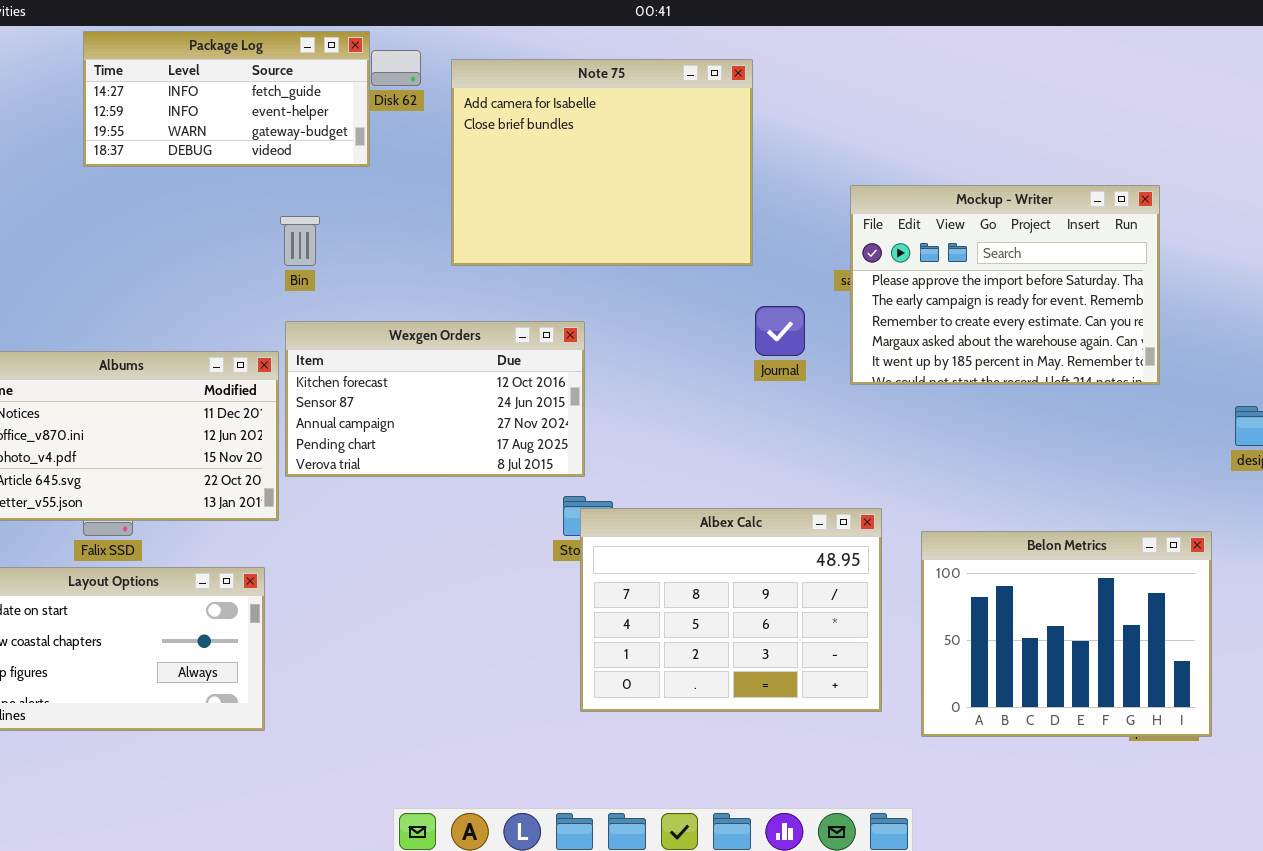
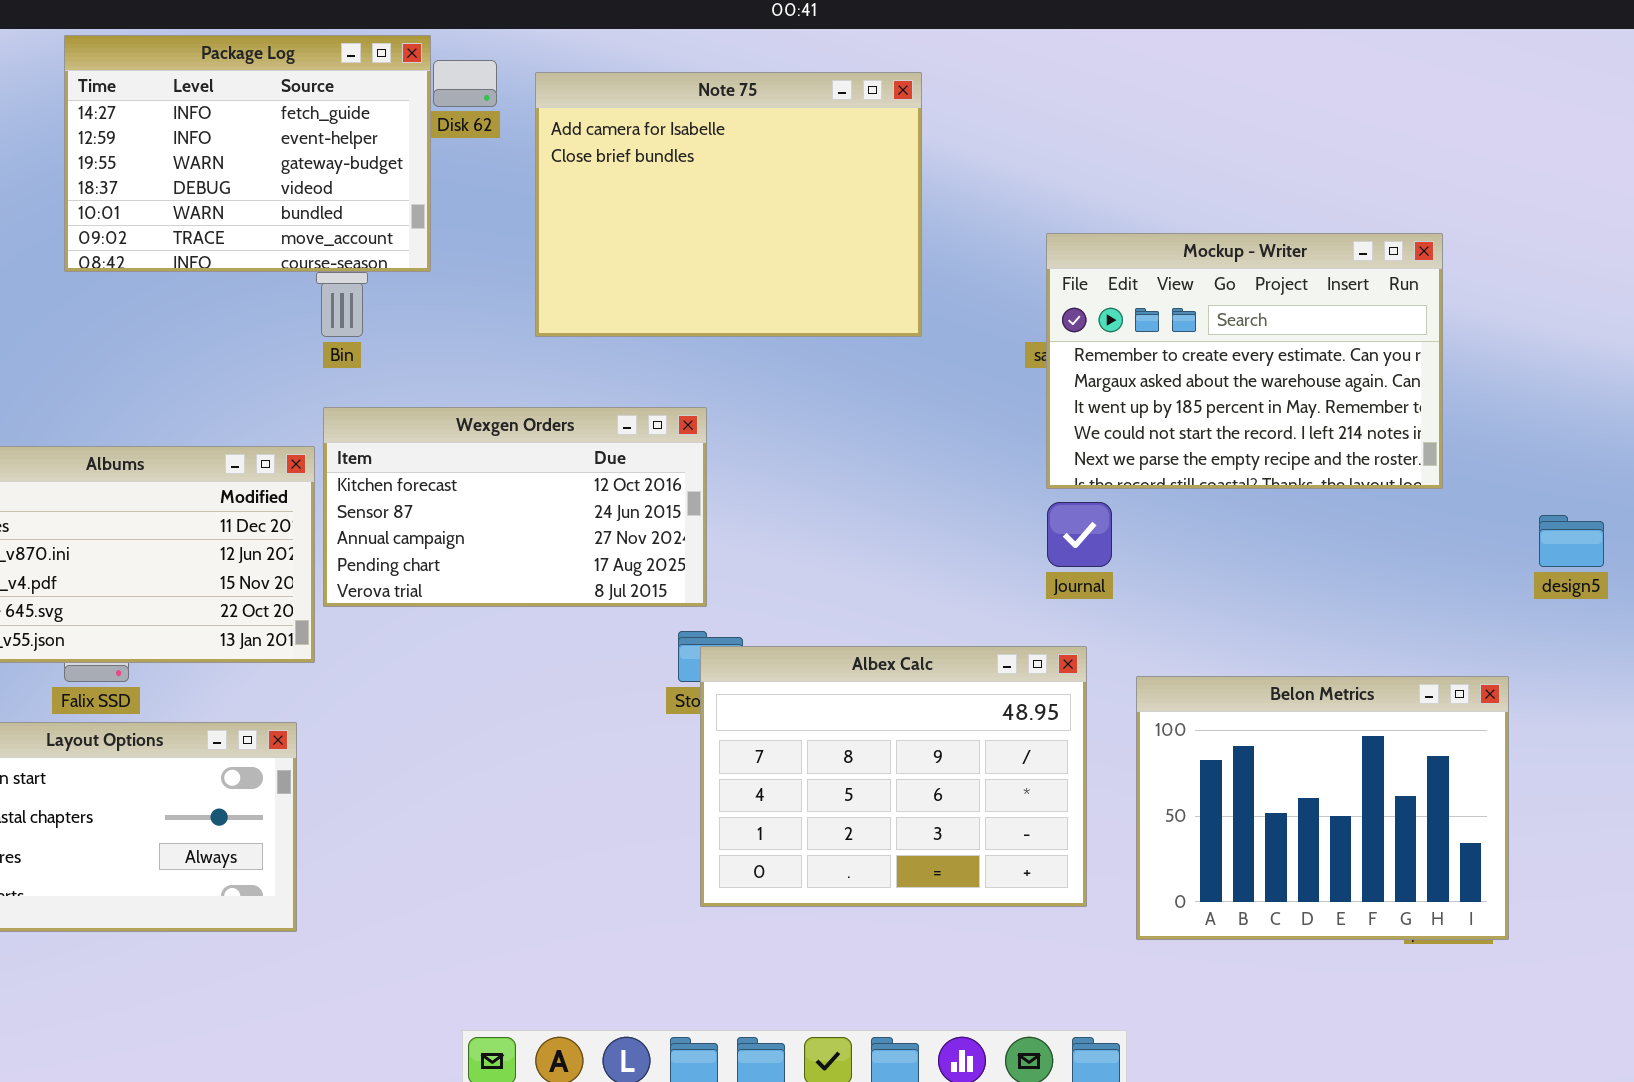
Package Log: [83,31,370,167] -> [64,35,431,272], resized
Mockup - Writer: [850,185,1160,385] -> [1046,233,1443,489], scrolled down 2 rows
Journal: [755,306,805,356] -> [1047,502,1112,567], moved

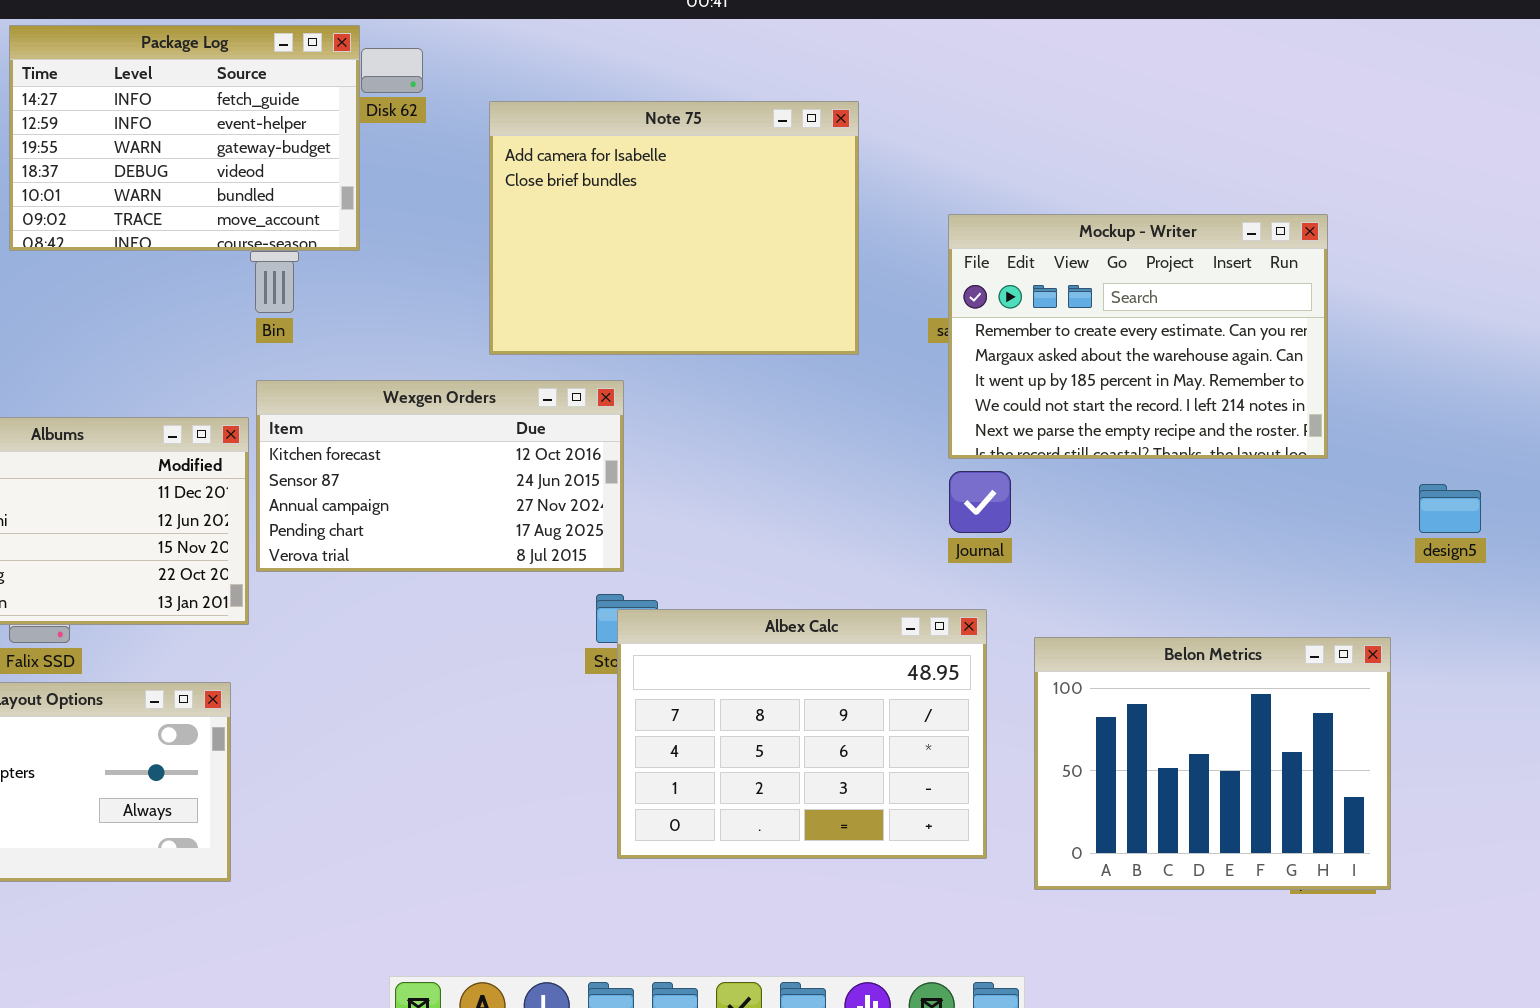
Note 75: [535,72,922,337] -> [489,101,859,355], moved

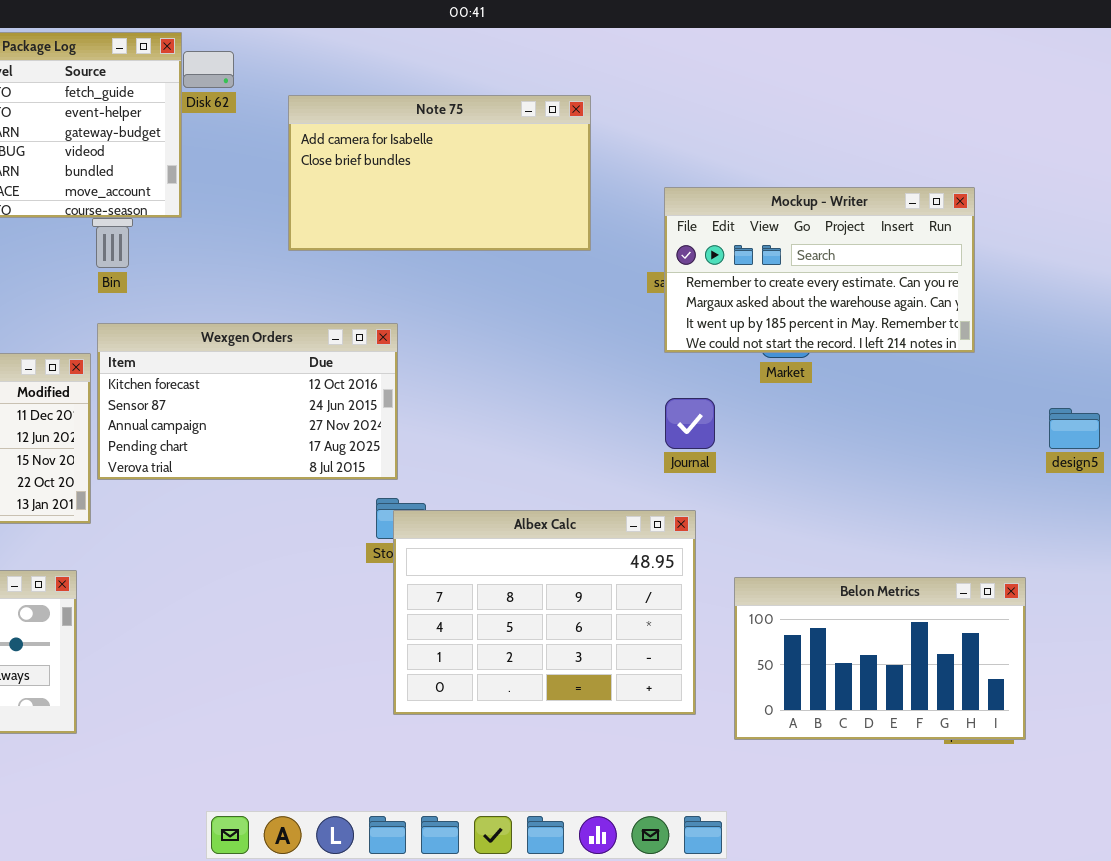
Note 75: [489,101,859,355] -> [288,95,591,251], resized
Mockup - Writer: [948,214,1328,459] -> [664,187,975,353], resized
Belon Metrics: [1034,637,1391,890] -> [734,577,1026,740], resized

